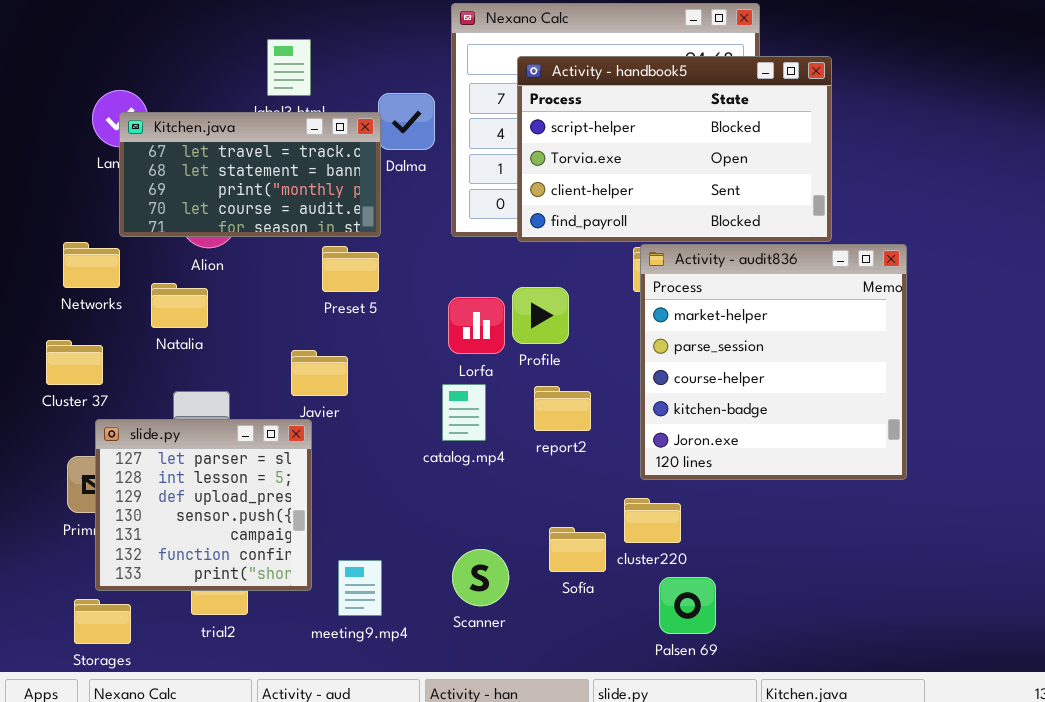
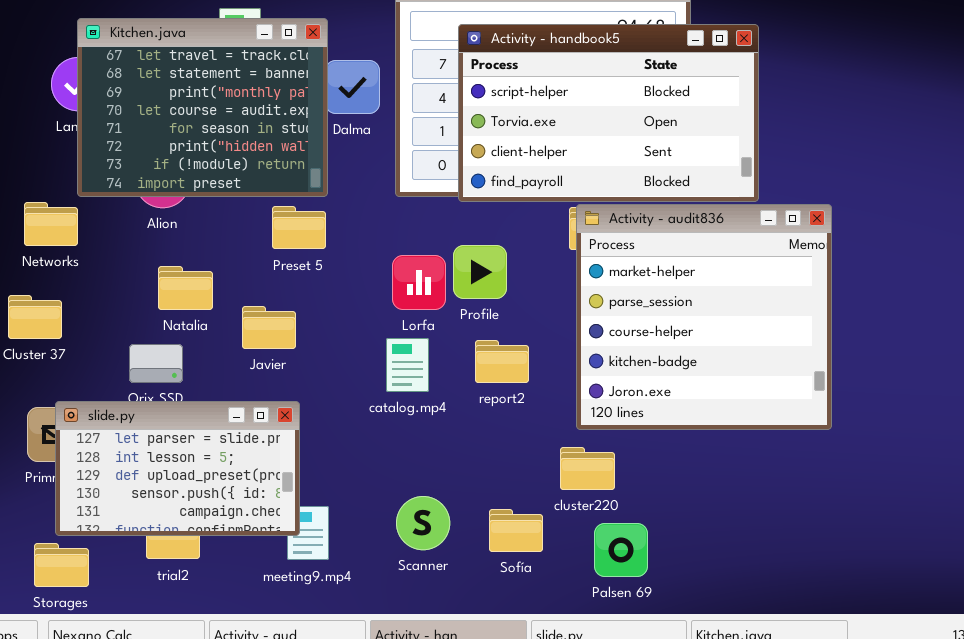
Kitchen.java: [119,112,381,237] -> [77,18,328,197], resized
Natalia: [151,283,208,328] -> [158,266,213,310], moved
slide.py: [95,419,312,591] -> [55,401,300,536], resized
Sofía: [549,527,606,572] -> [489,509,543,552], moved

